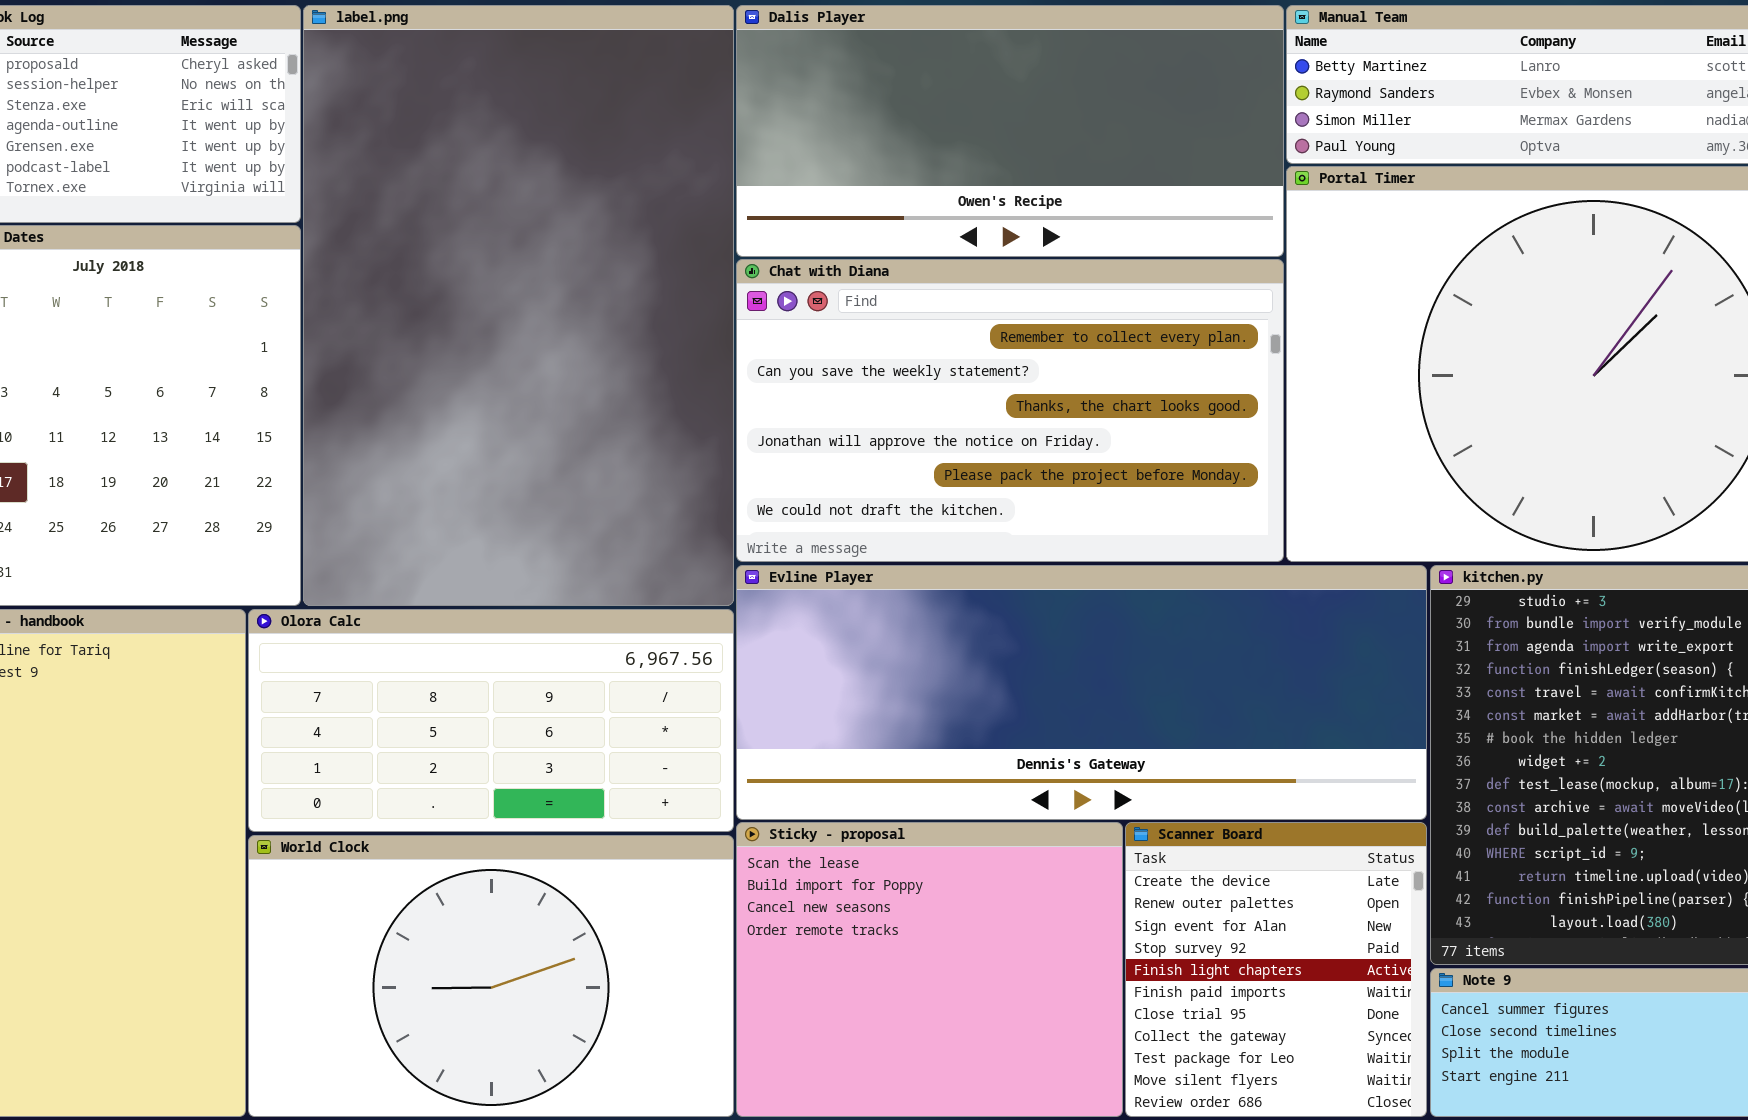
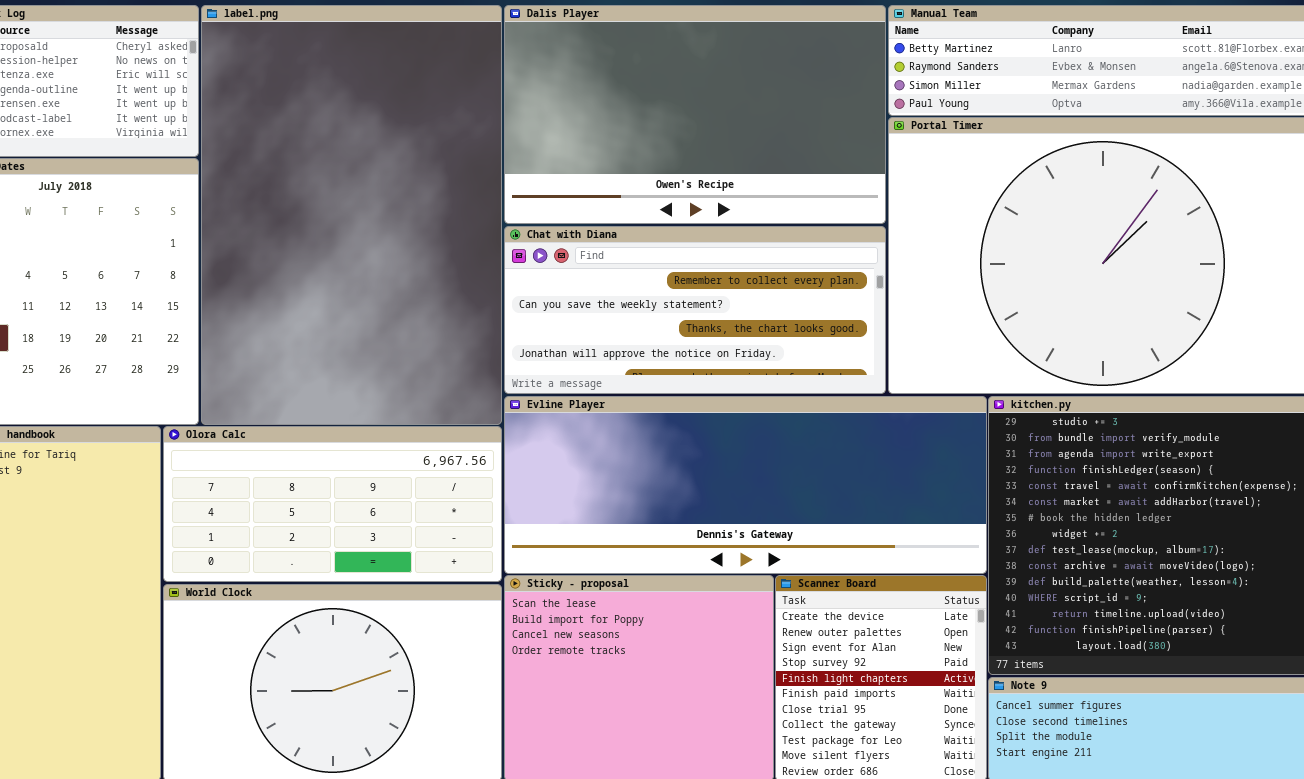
Dalis Player: [736,5,1284,257] -> [504,5,886,224], resized
Chat with Diana: [736,259,1284,562] -> [504,226,886,394], resized

